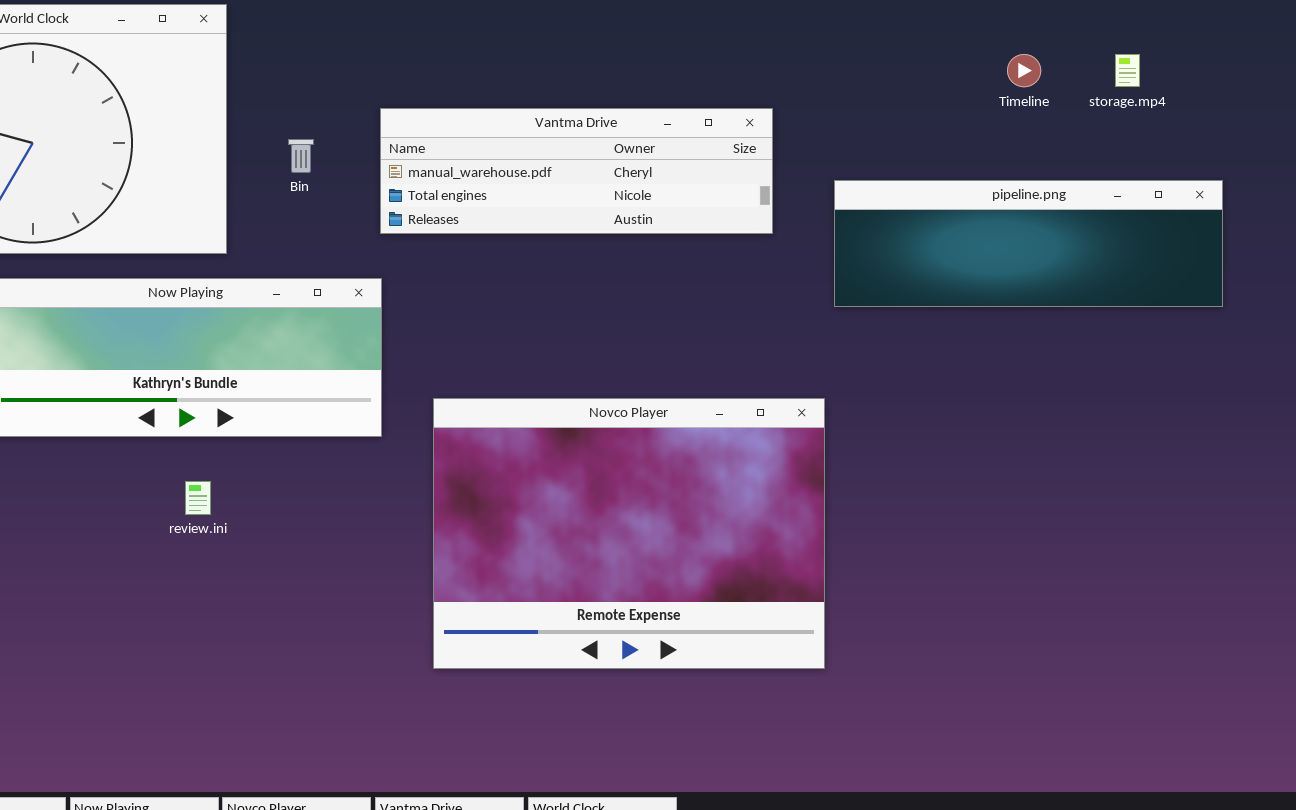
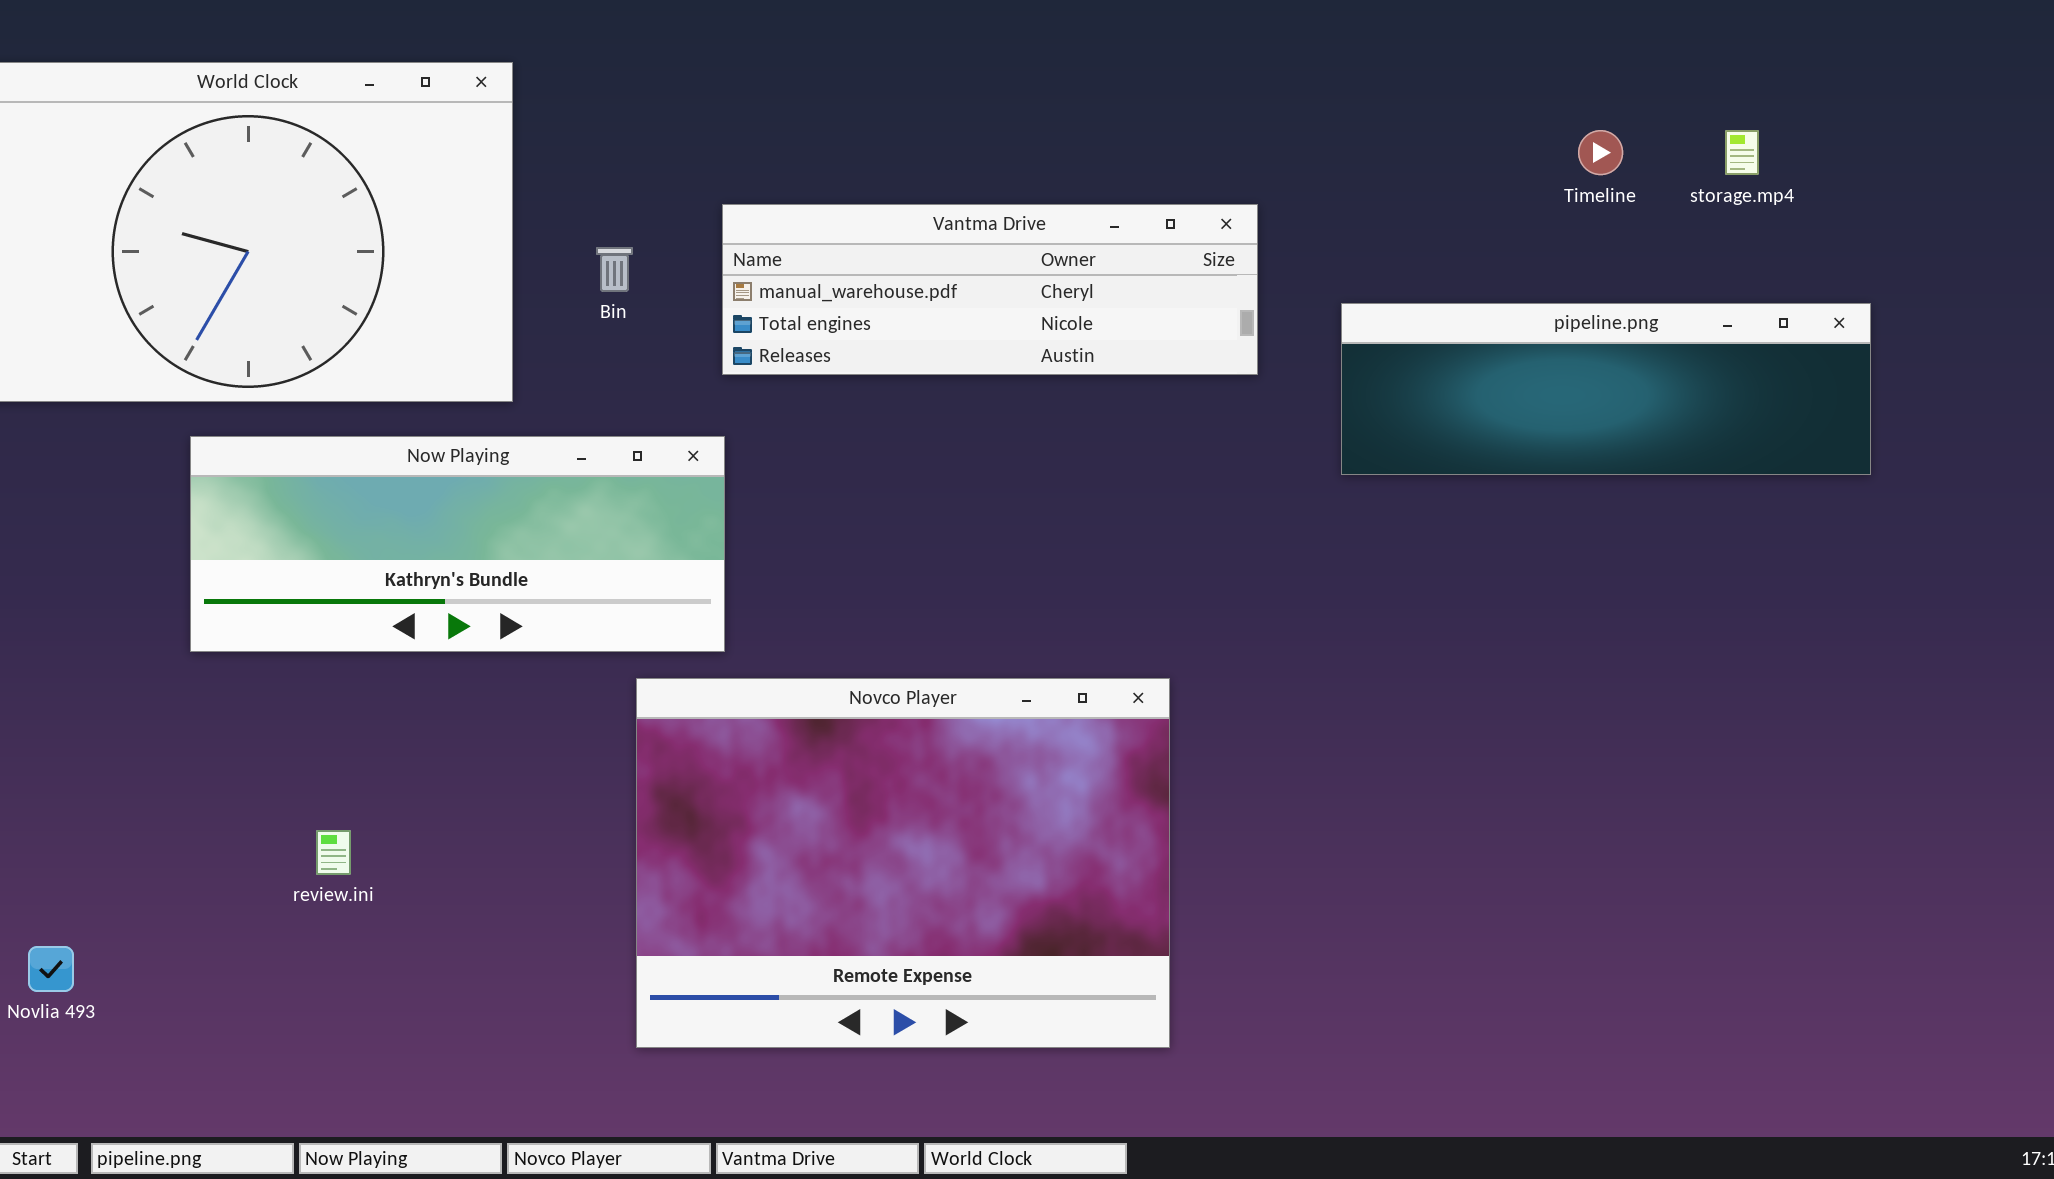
Novco Player: [433,398,825,669] -> [636,678,1170,1048], moved
review.ini: [185,481,211,515] -> [316,830,351,875], moved

